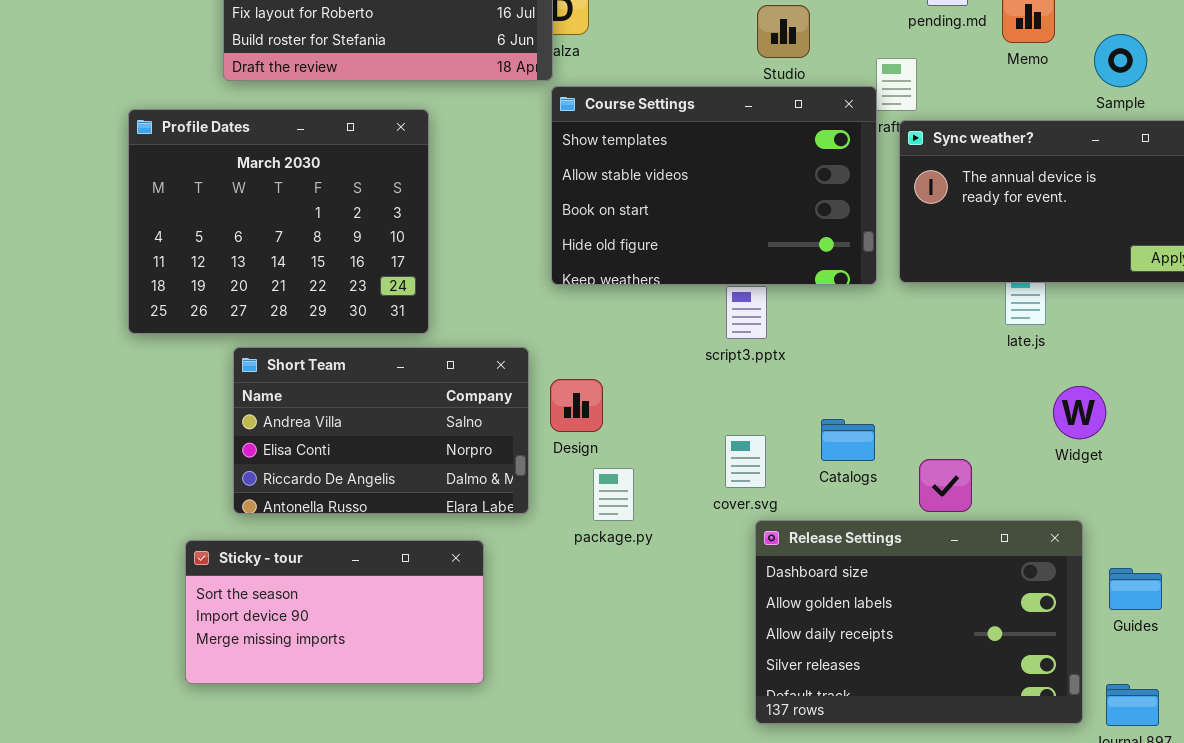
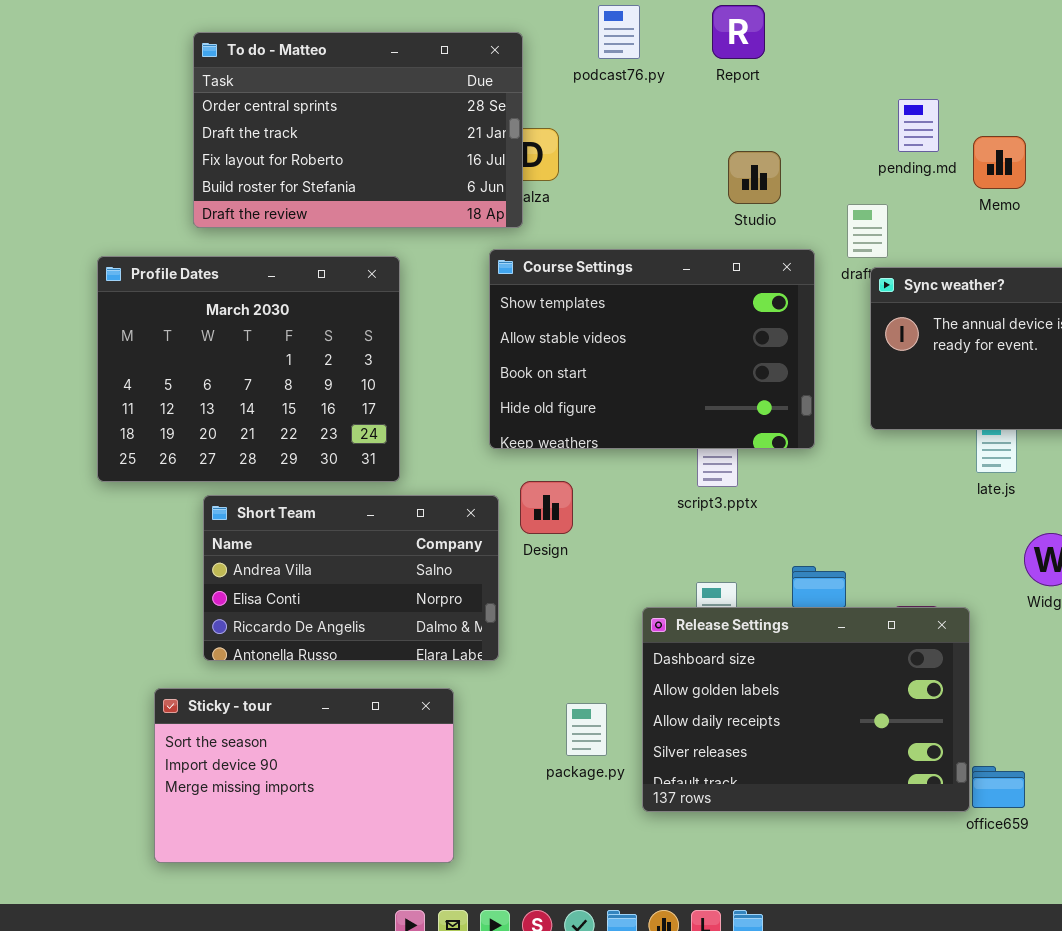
Course Settings: [551,86,877,285] -> [489,249,815,449], moved
Design: [550,379,603,432] -> [520,481,573,534], moved
package.py: [593,468,634,521] -> [566,703,607,756], moved
Release Settings: [755,520,1083,724] -> [642,607,970,812], moved
Sticky - tour: [185,540,484,684] -> [154,688,454,863], resized

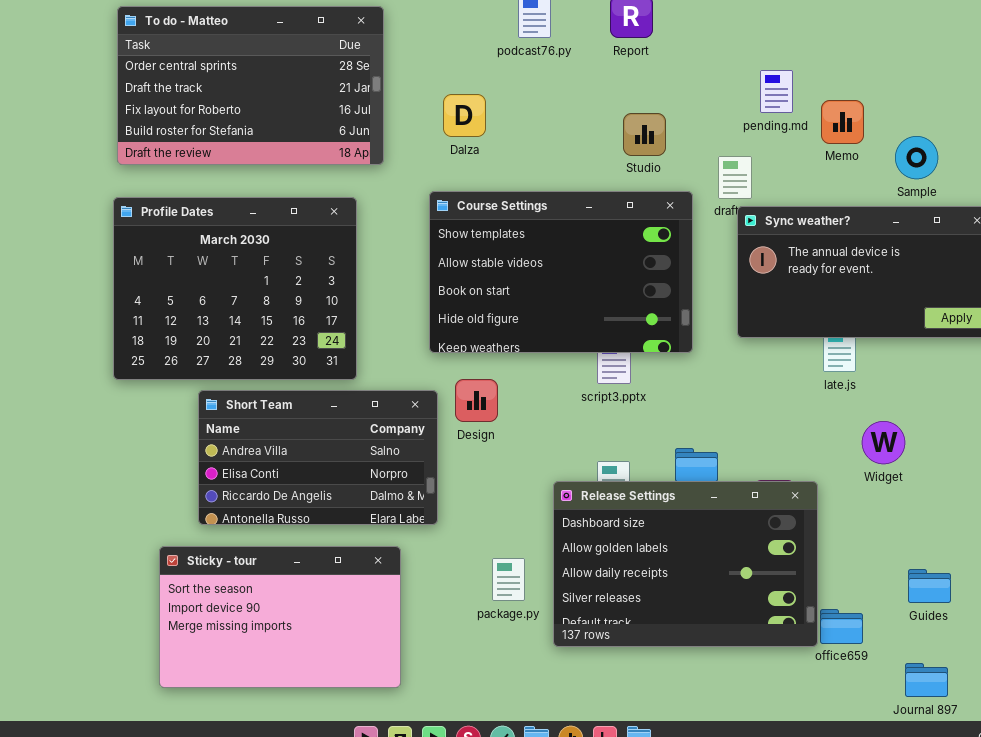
To do - Matteo: [193,32,523,228] -> [117,6,384,165], moved

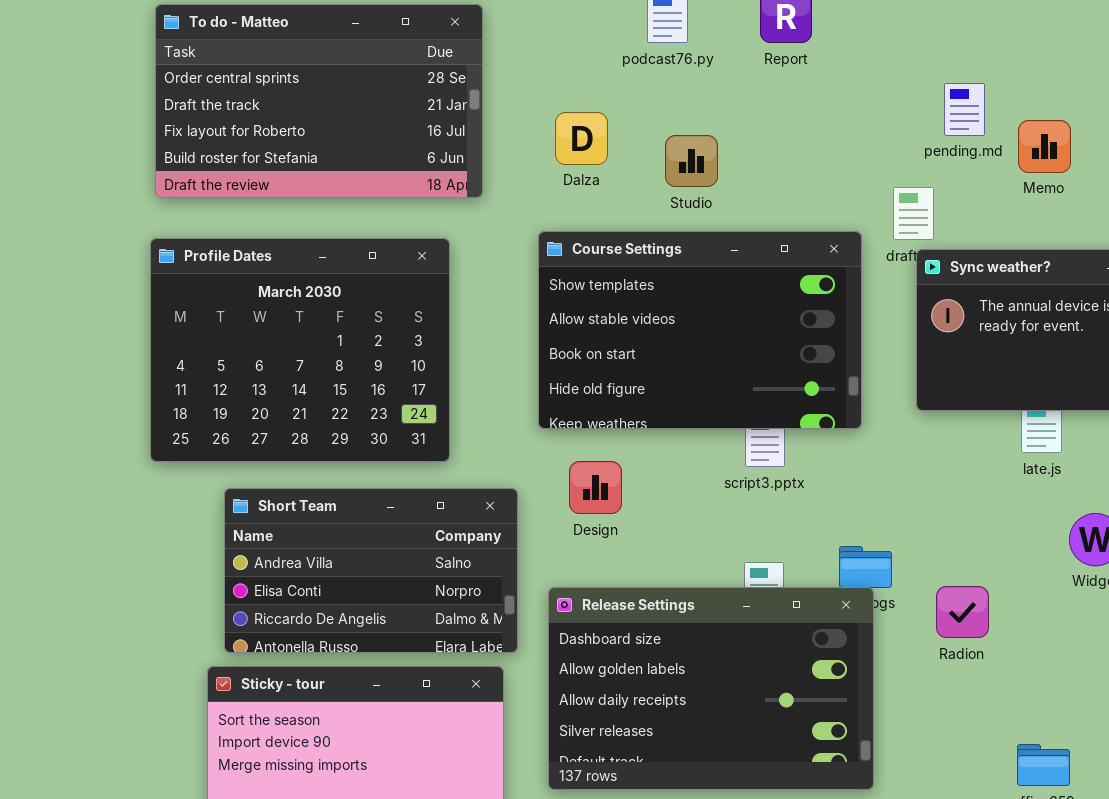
Studio: [623,113,666,156] -> [665,135,718,187], moved
Short Team: [198,390,438,525] -> [224,488,518,653], moved
Release Settings: [553,481,818,647] -> [548,587,874,790], moved

